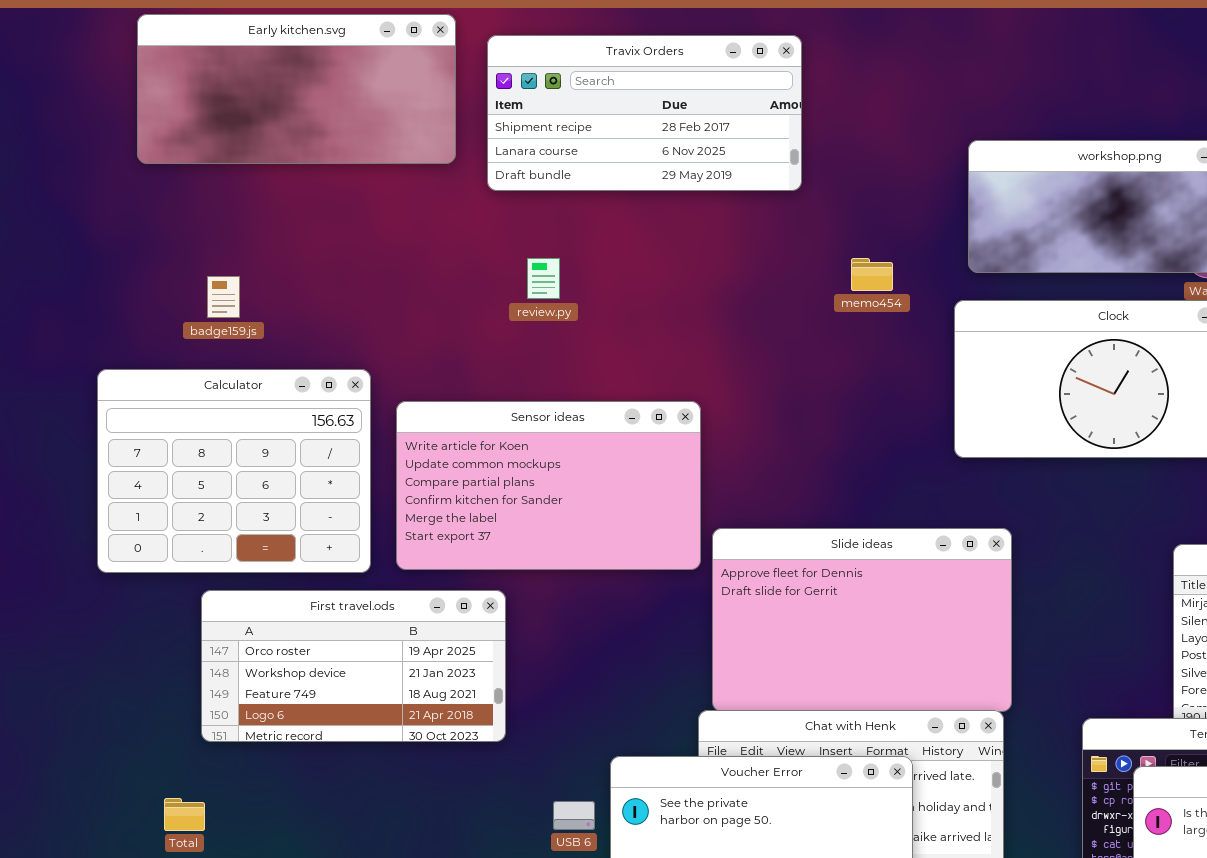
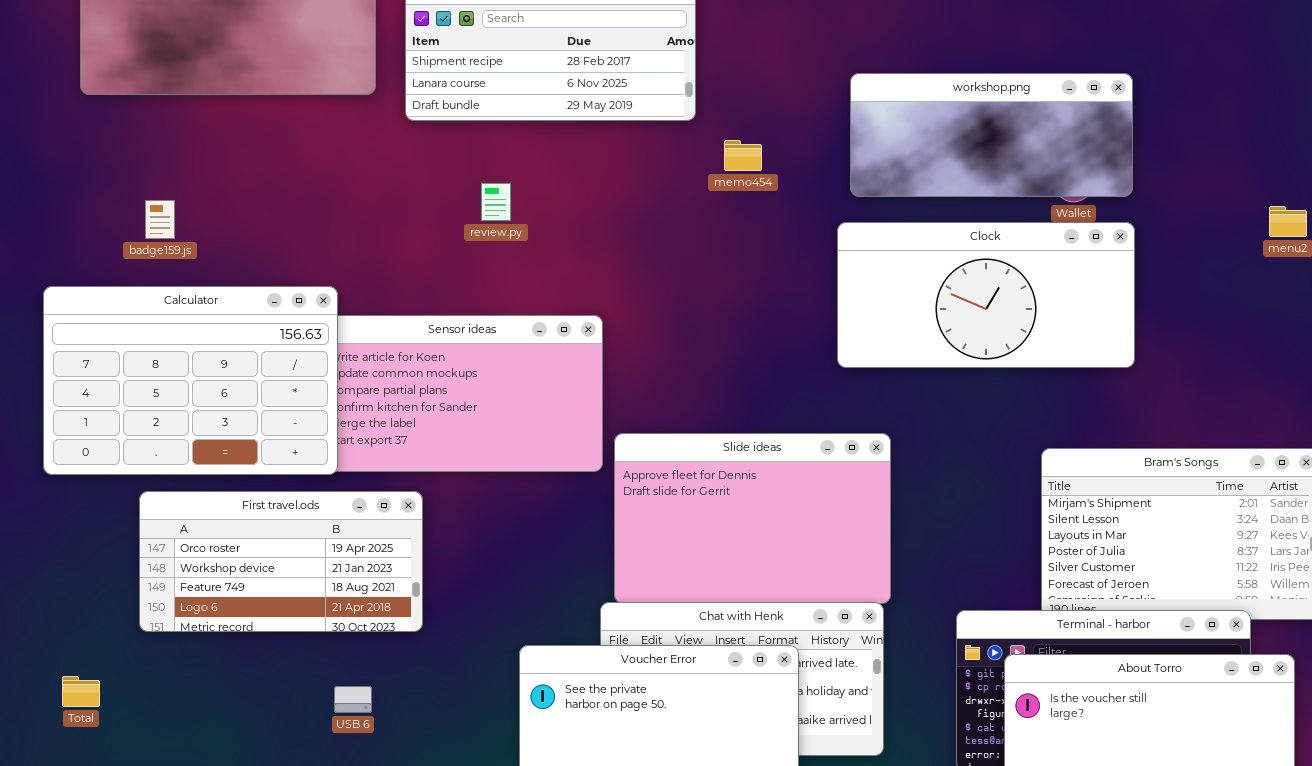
review.py: [527,258,560,299] -> [481,183,511,221], moved
memo454: [851,258,893,291] -> [724,140,762,171], moved
Calculator: [97,369,371,573] -> [43,286,338,475], resized
Total: [164,798,205,831] -> [62,676,100,707], moved
USB 6: [553,801,595,830] -> [334,686,372,713], moved

